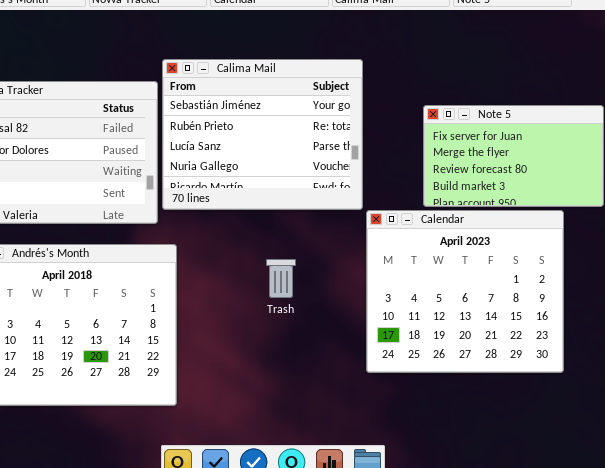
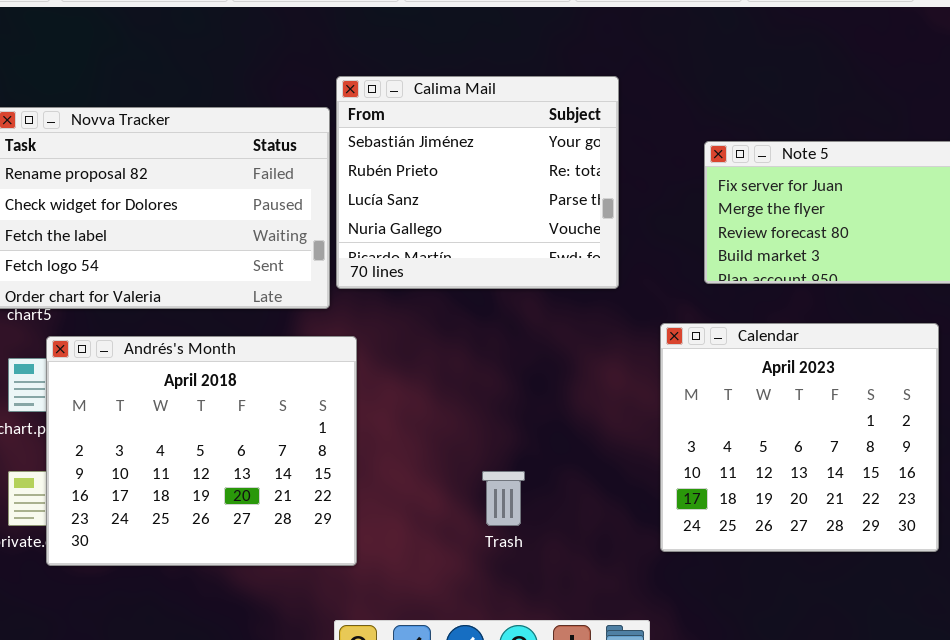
Calendar: [366,210,564,373] -> [660,323,939,552], moved
Trash: [266,259,296,298] -> [482,471,525,526], moved

